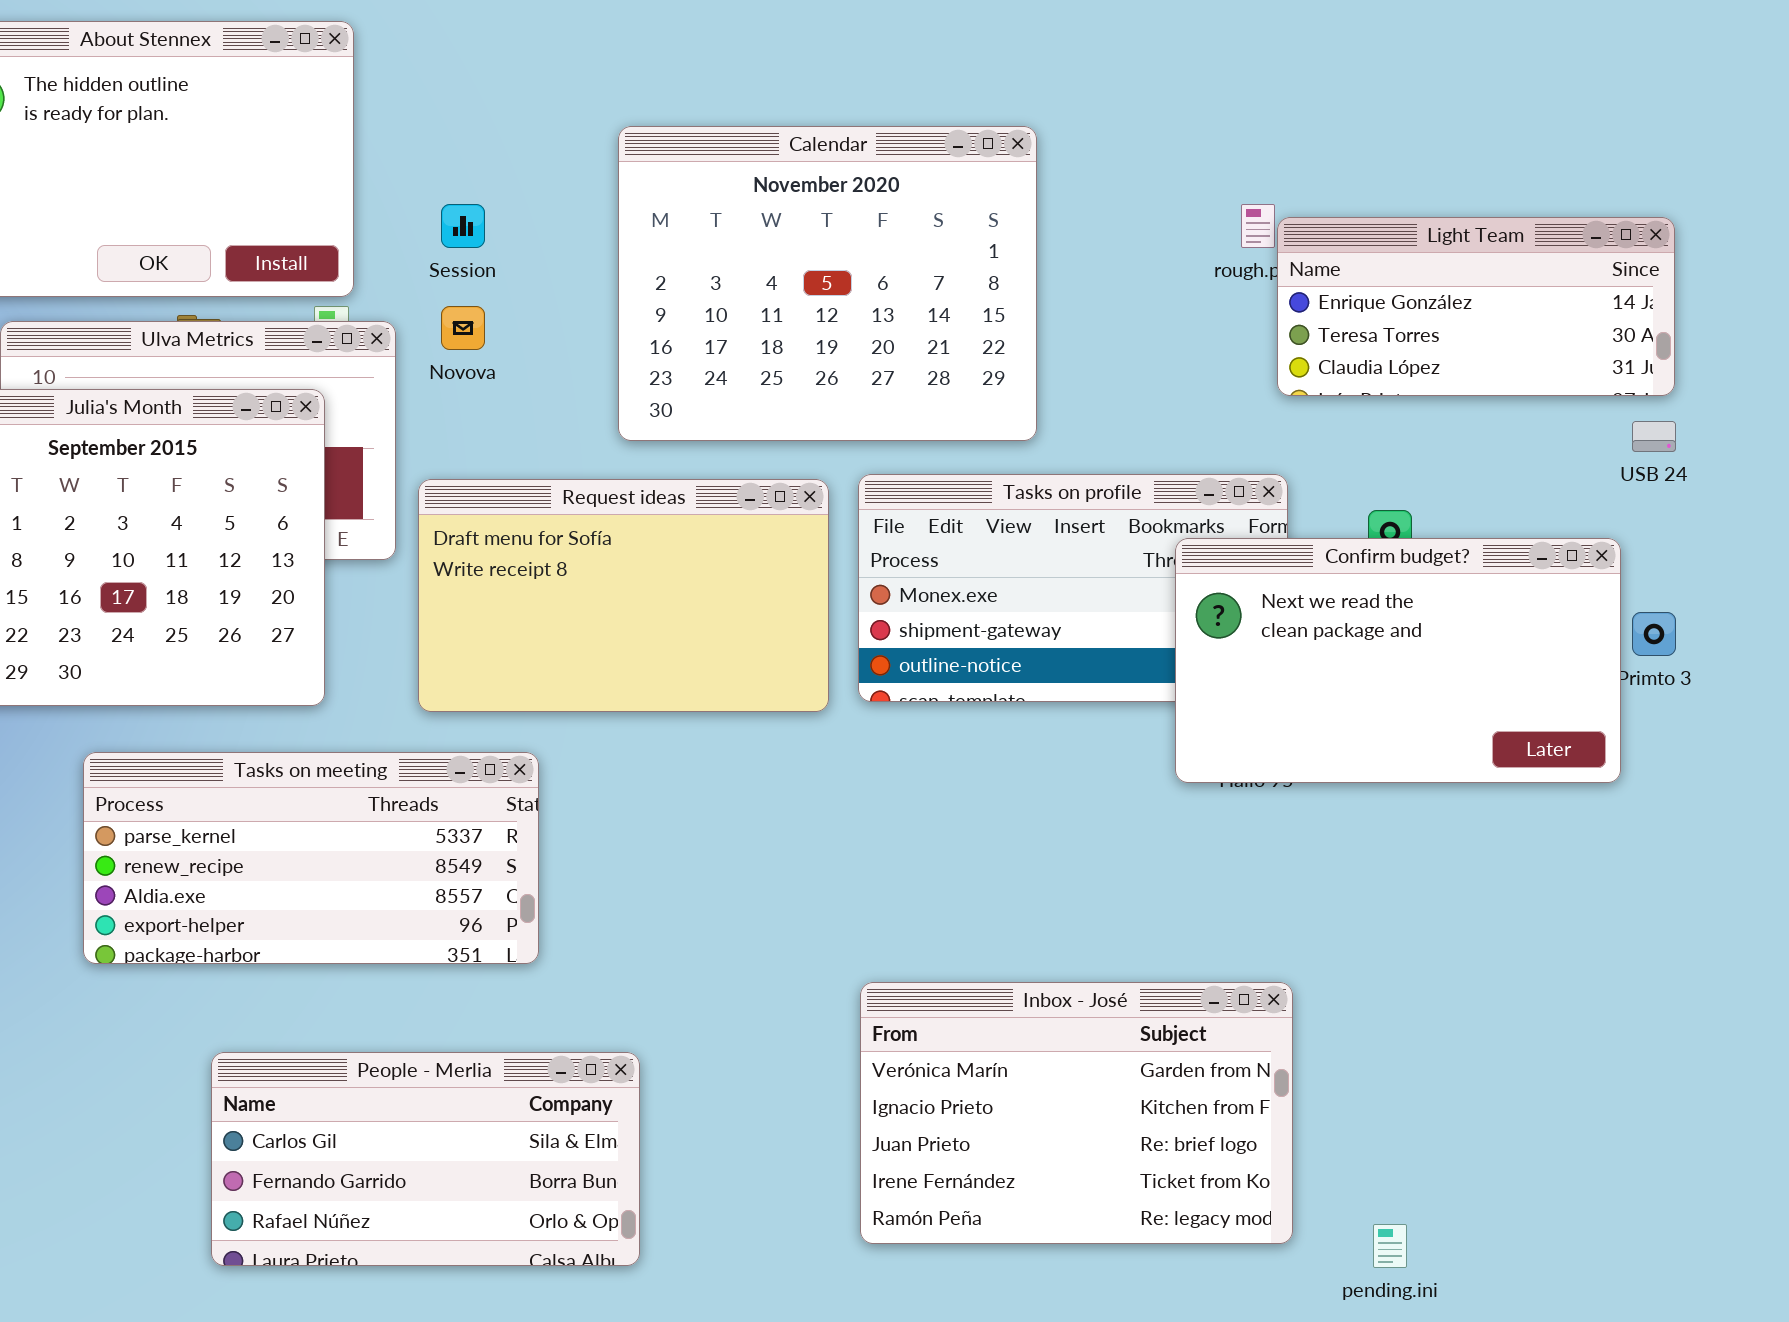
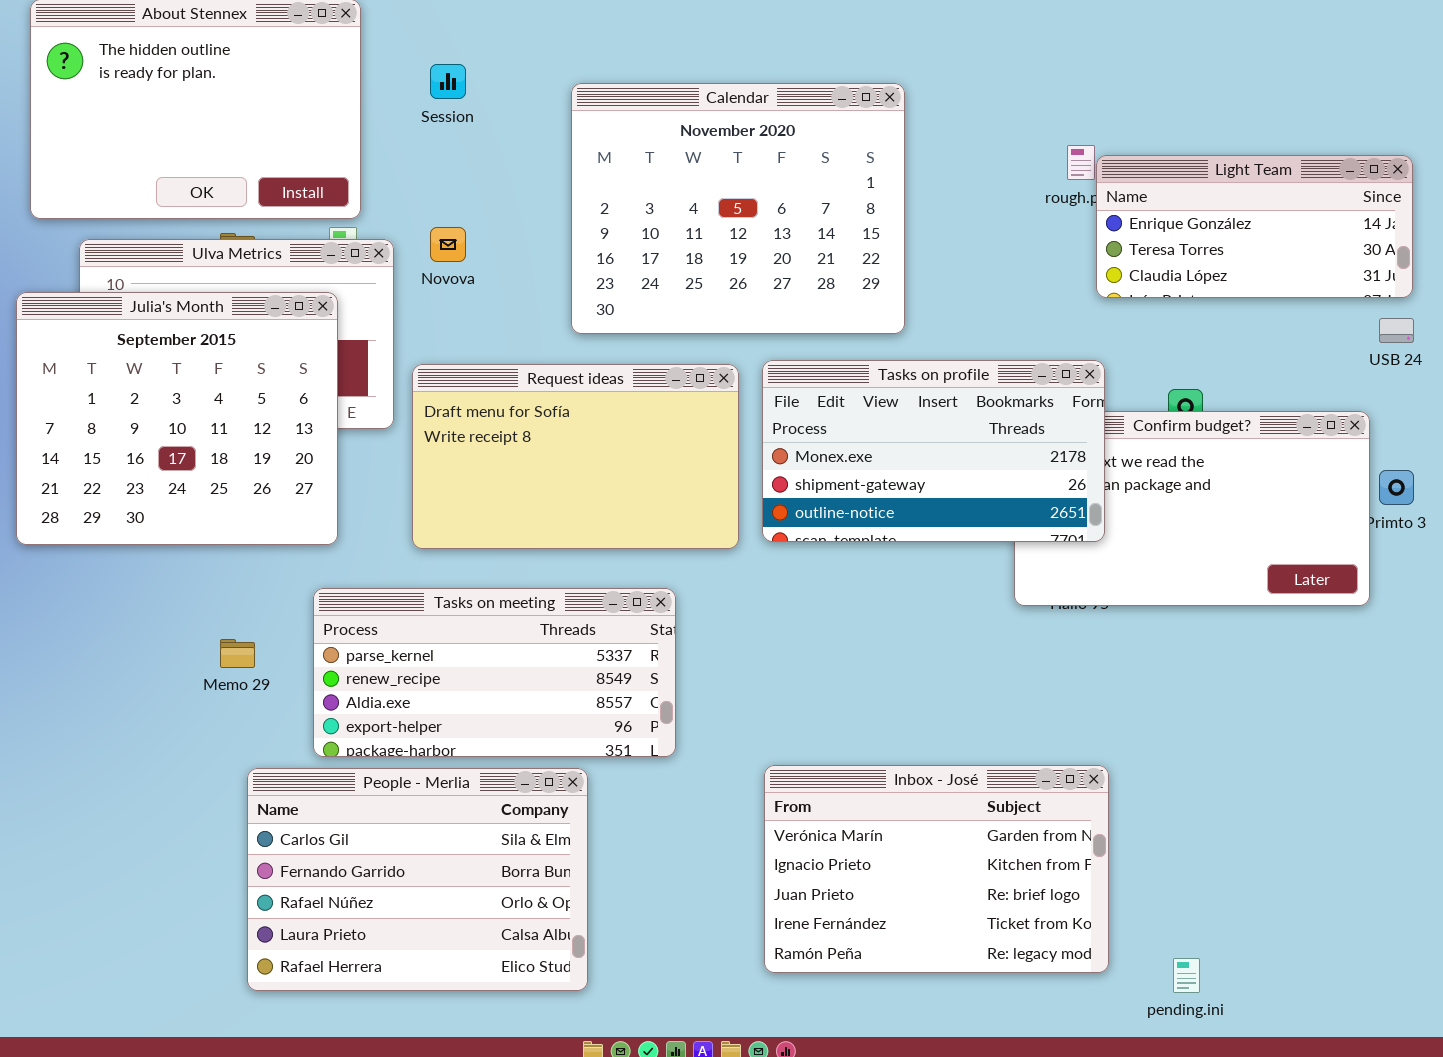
Session: [441,204,485,248] -> [430,64,466,99], moved
Tasks on profile: [858,474,1288,702] -> [762,360,1105,542], raised
Tasks on meeting: [83,752,539,964] -> [313,588,676,757], moved
People - Merlia: [211,1052,640,1266] -> [247,768,588,991], resized

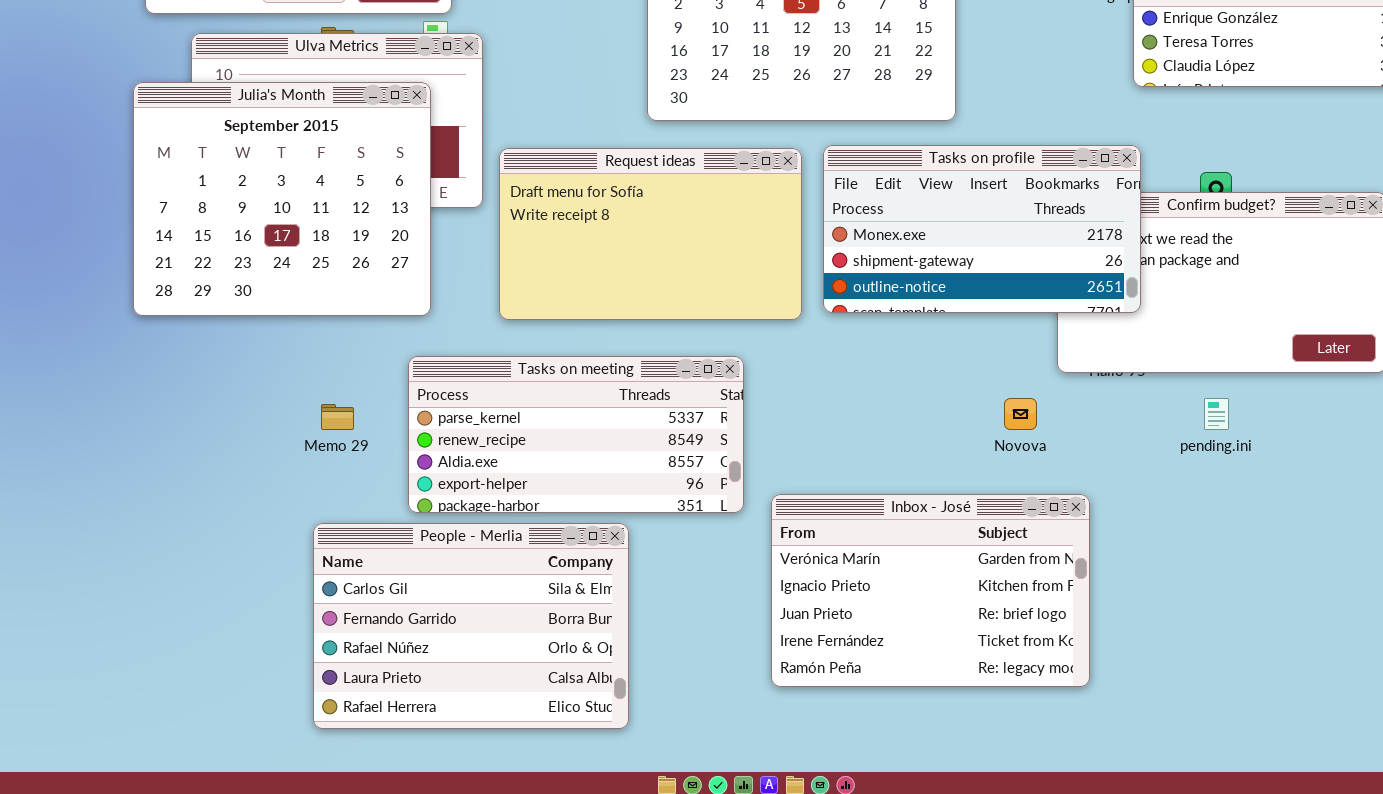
Novova: [430,227,466,262] -> [1004,398,1037,430], moved
Inbox - José: [764,765,1109,973] -> [771,494,1090,687], moved
People - Merlia: [247,768,588,991] -> [313,523,629,729], moved
pending.ini: [1173,958,1200,993] -> [1204,398,1229,430], moved

